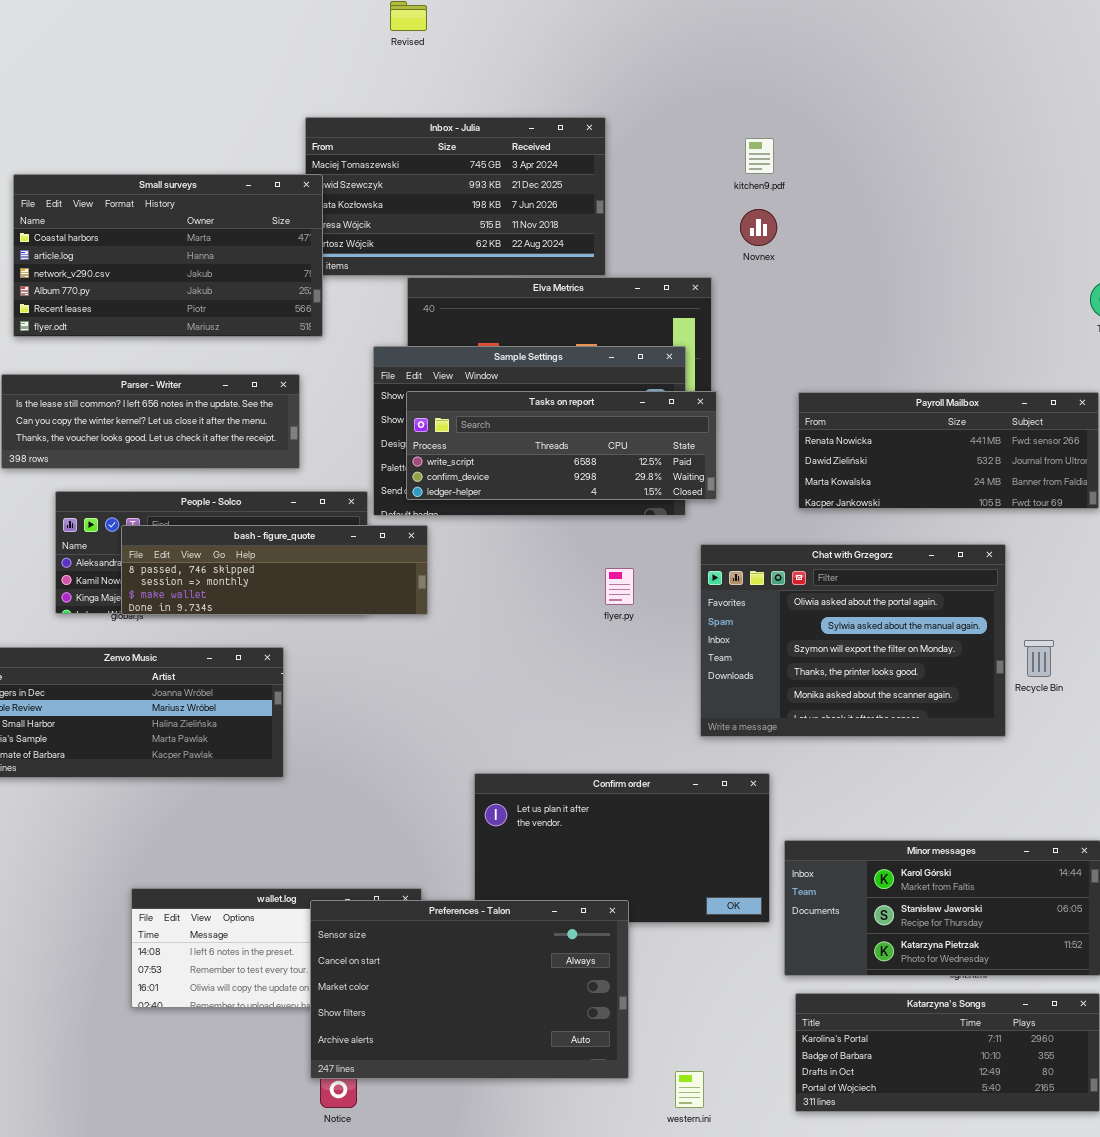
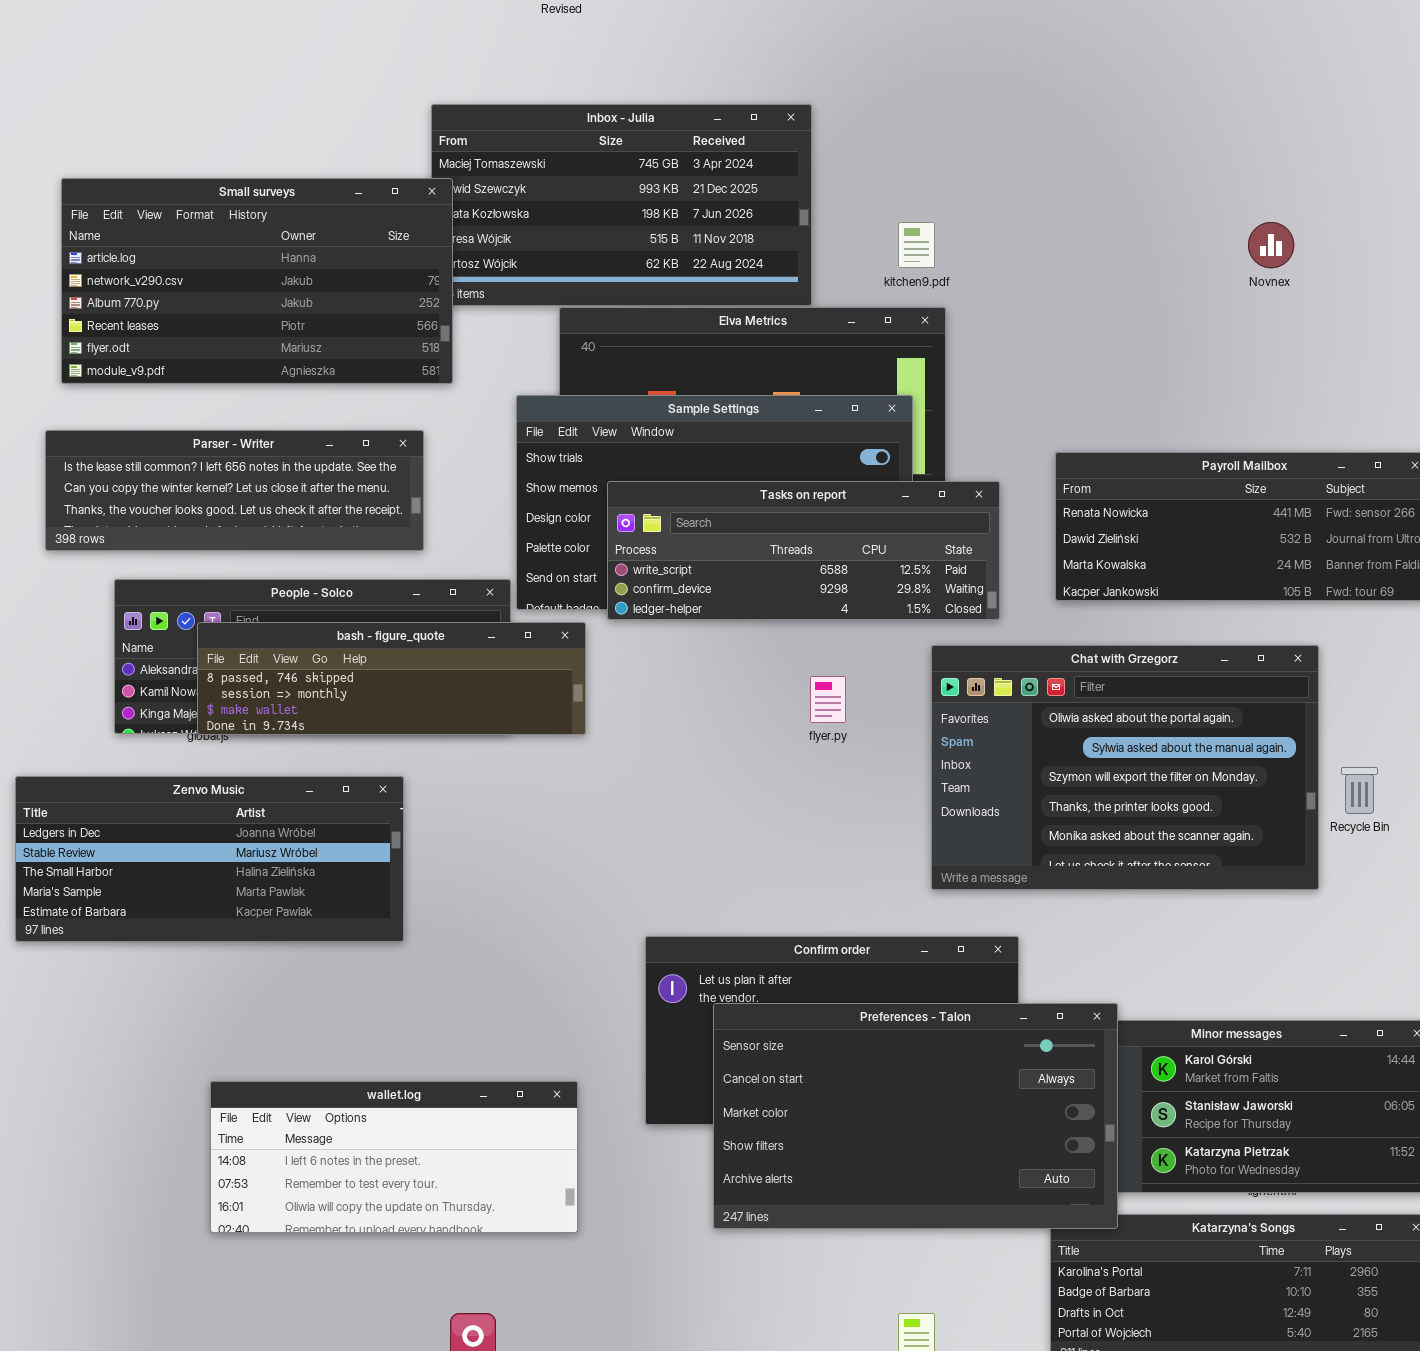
kitchen9.pdf: [745,138,774,174] -> [898,222,935,268], moved
Small surveys: [13,174,323,337] -> [61,178,453,384], scrolled down 1 row
Novnex: [740,209,777,246] -> [1248,222,1294,268], moved
Tasks on report: [406,391,717,500] -> [607,481,1000,620], moved
Preferences - Talon: [310,900,629,1079] -> [713,1003,1118,1229], moved

